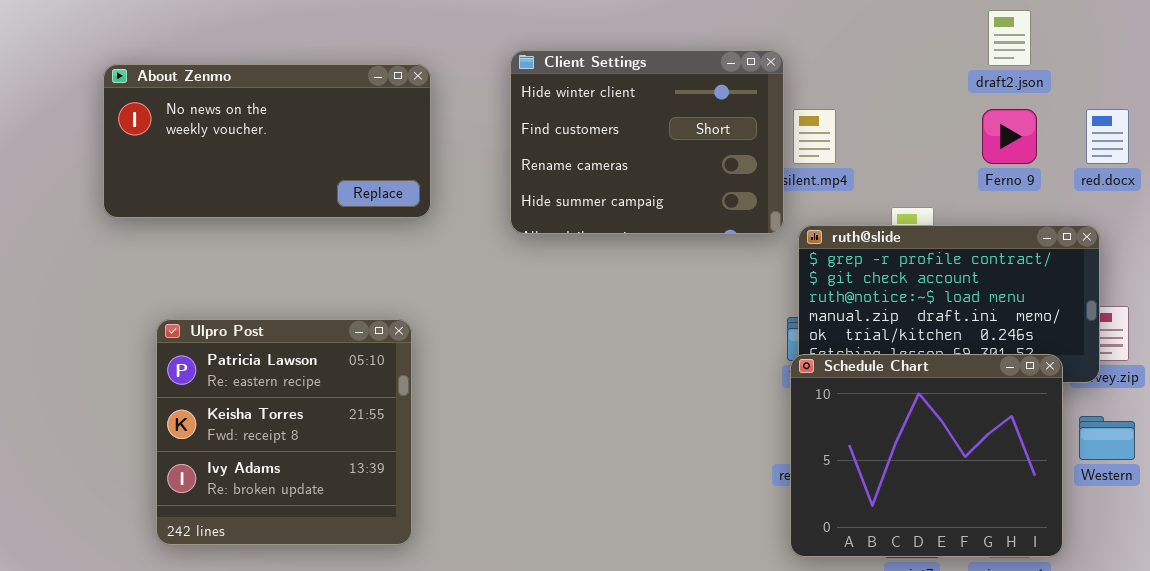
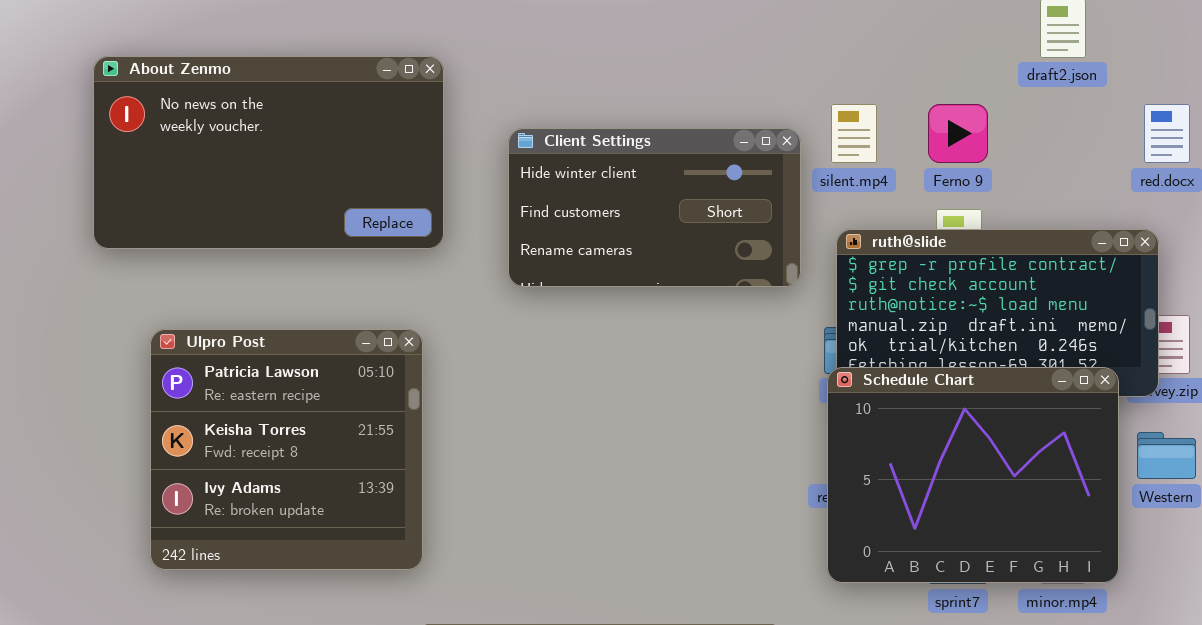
Client Settings: [510,50,784,234] -> [508,128,801,287], moved, resized
About Zenmo: [103,64,431,218] -> [93,56,444,249], resized
Ferno 9: [982,109,1037,164] -> [928,104,988,163], moved

